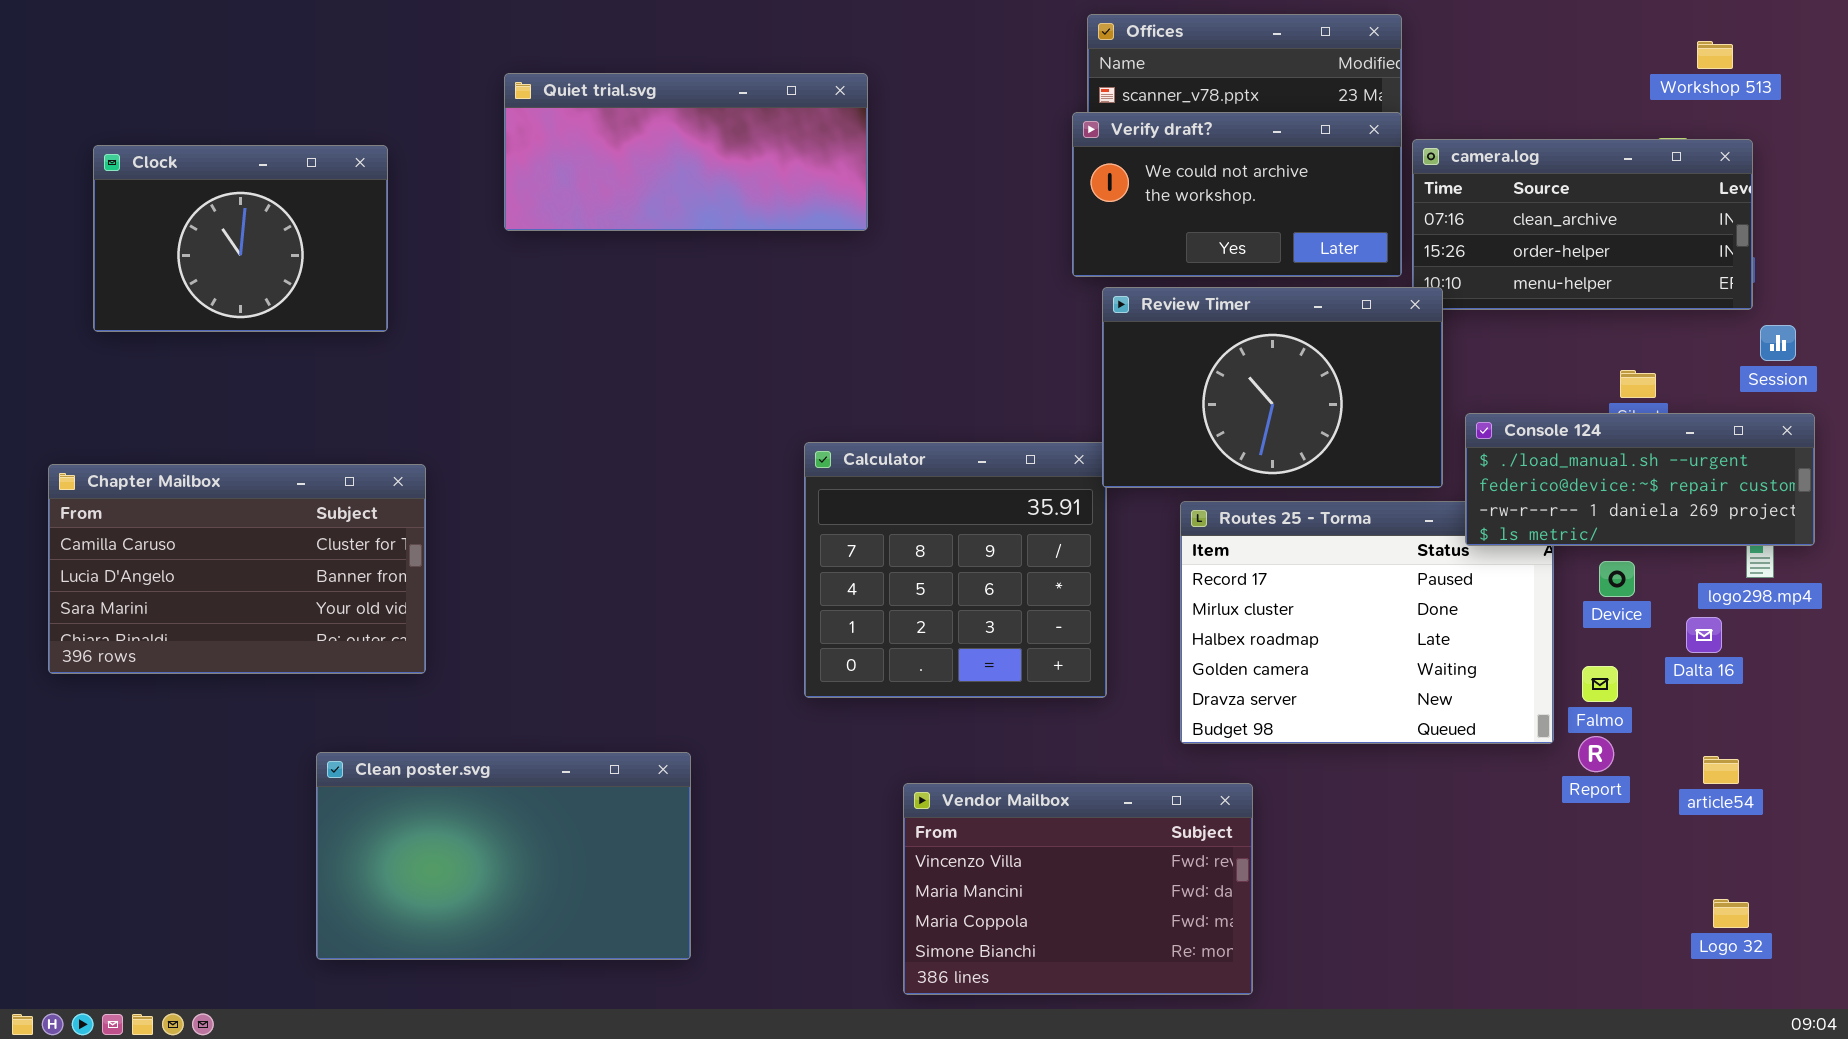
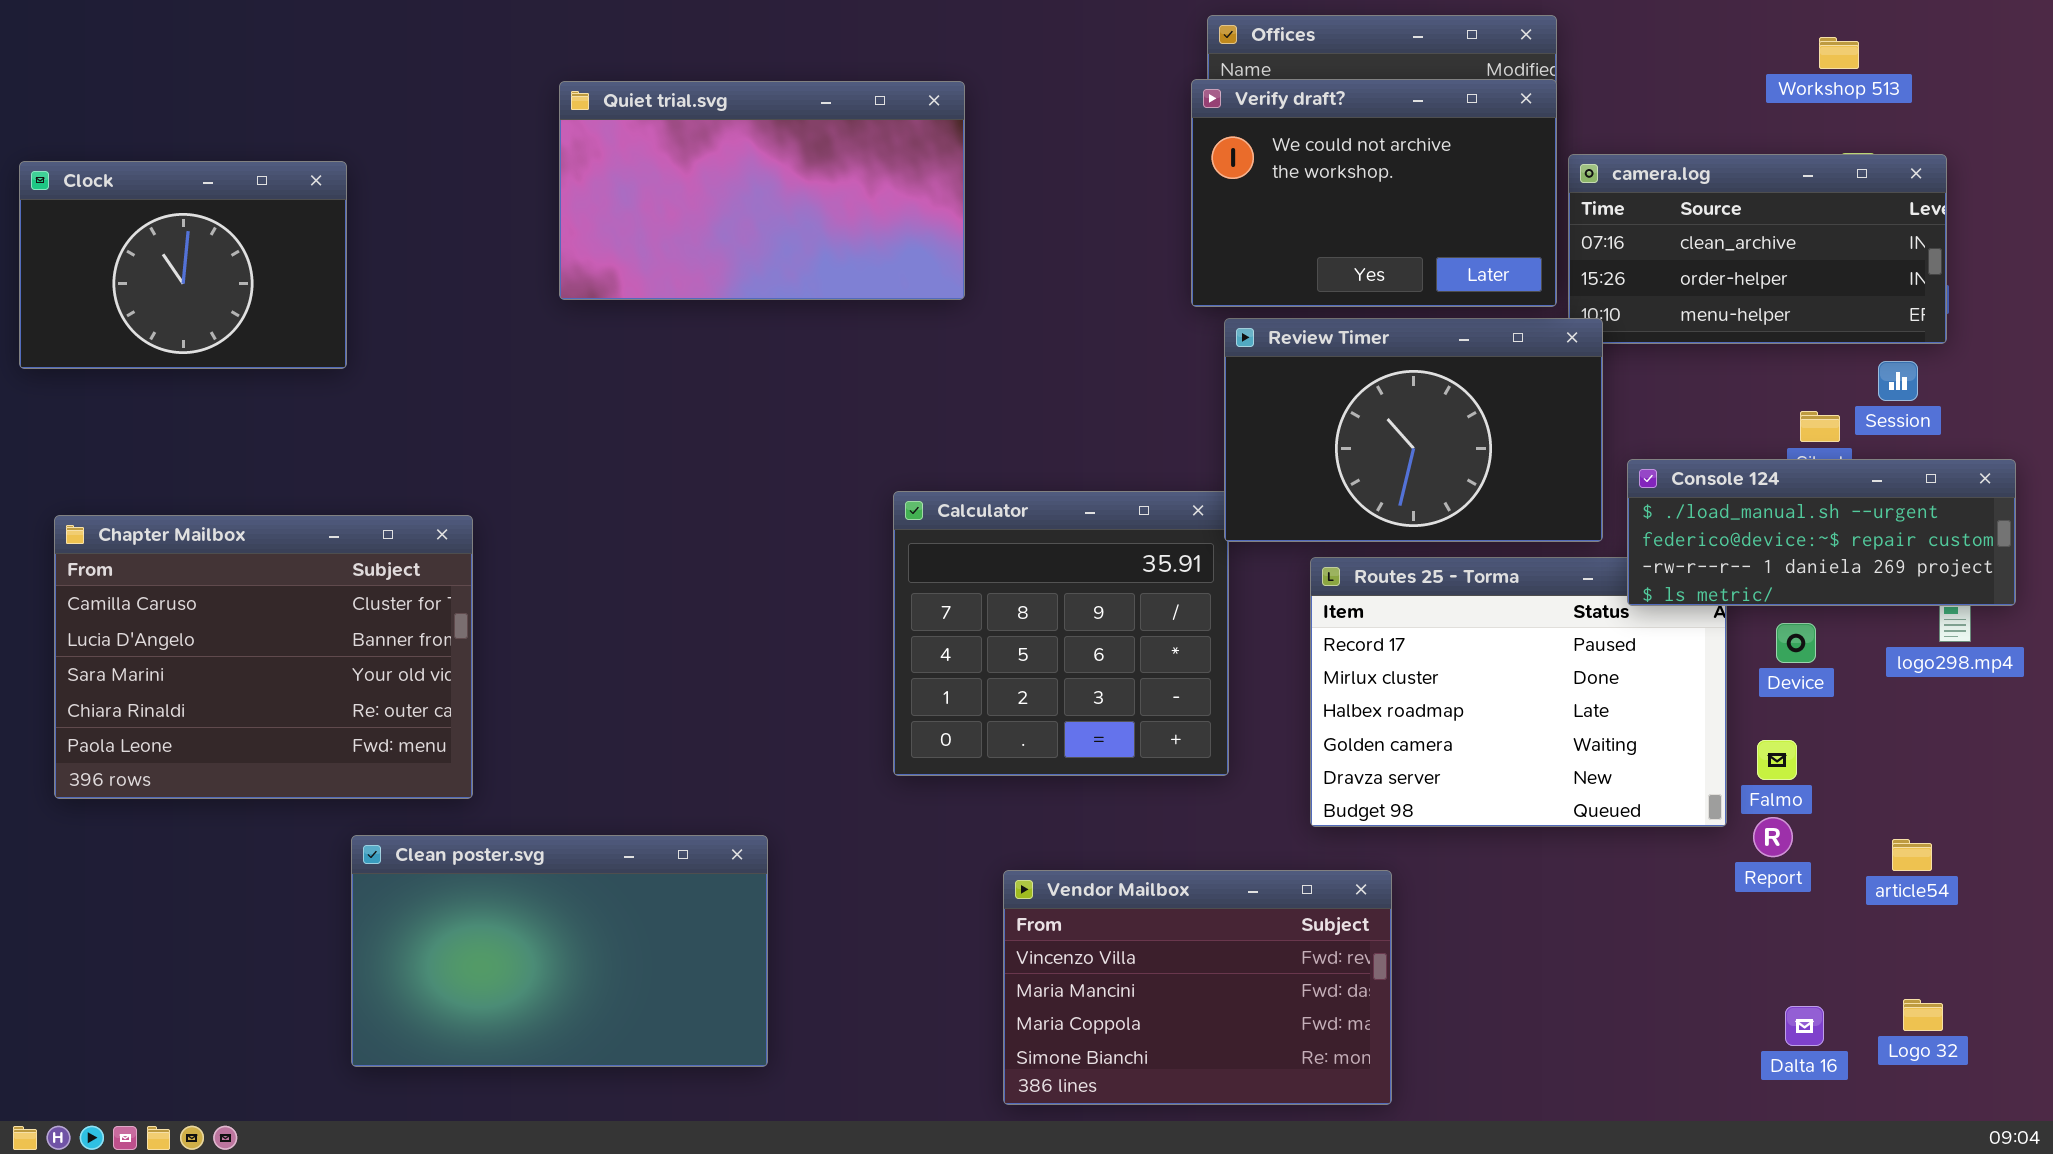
Workshop 513: [1697,41,1733,69] -> [1819,37,1859,69], moved
Quiet trial.svg: [504,73,868,231] -> [559,81,965,300], resized
Verify draft?: [1072,112,1402,277] -> [1191,79,1557,307], resized
Clock: [93,145,388,332] -> [19,161,347,369], moved
Session: [1760,325,1796,361] -> [1878,361,1918,401], moved
Chapter Mailbox: [48,464,426,674] -> [54,515,473,799], resized
Dalta 16: [1686,617,1722,653] -> [1785,1006,1824,1046], moved

